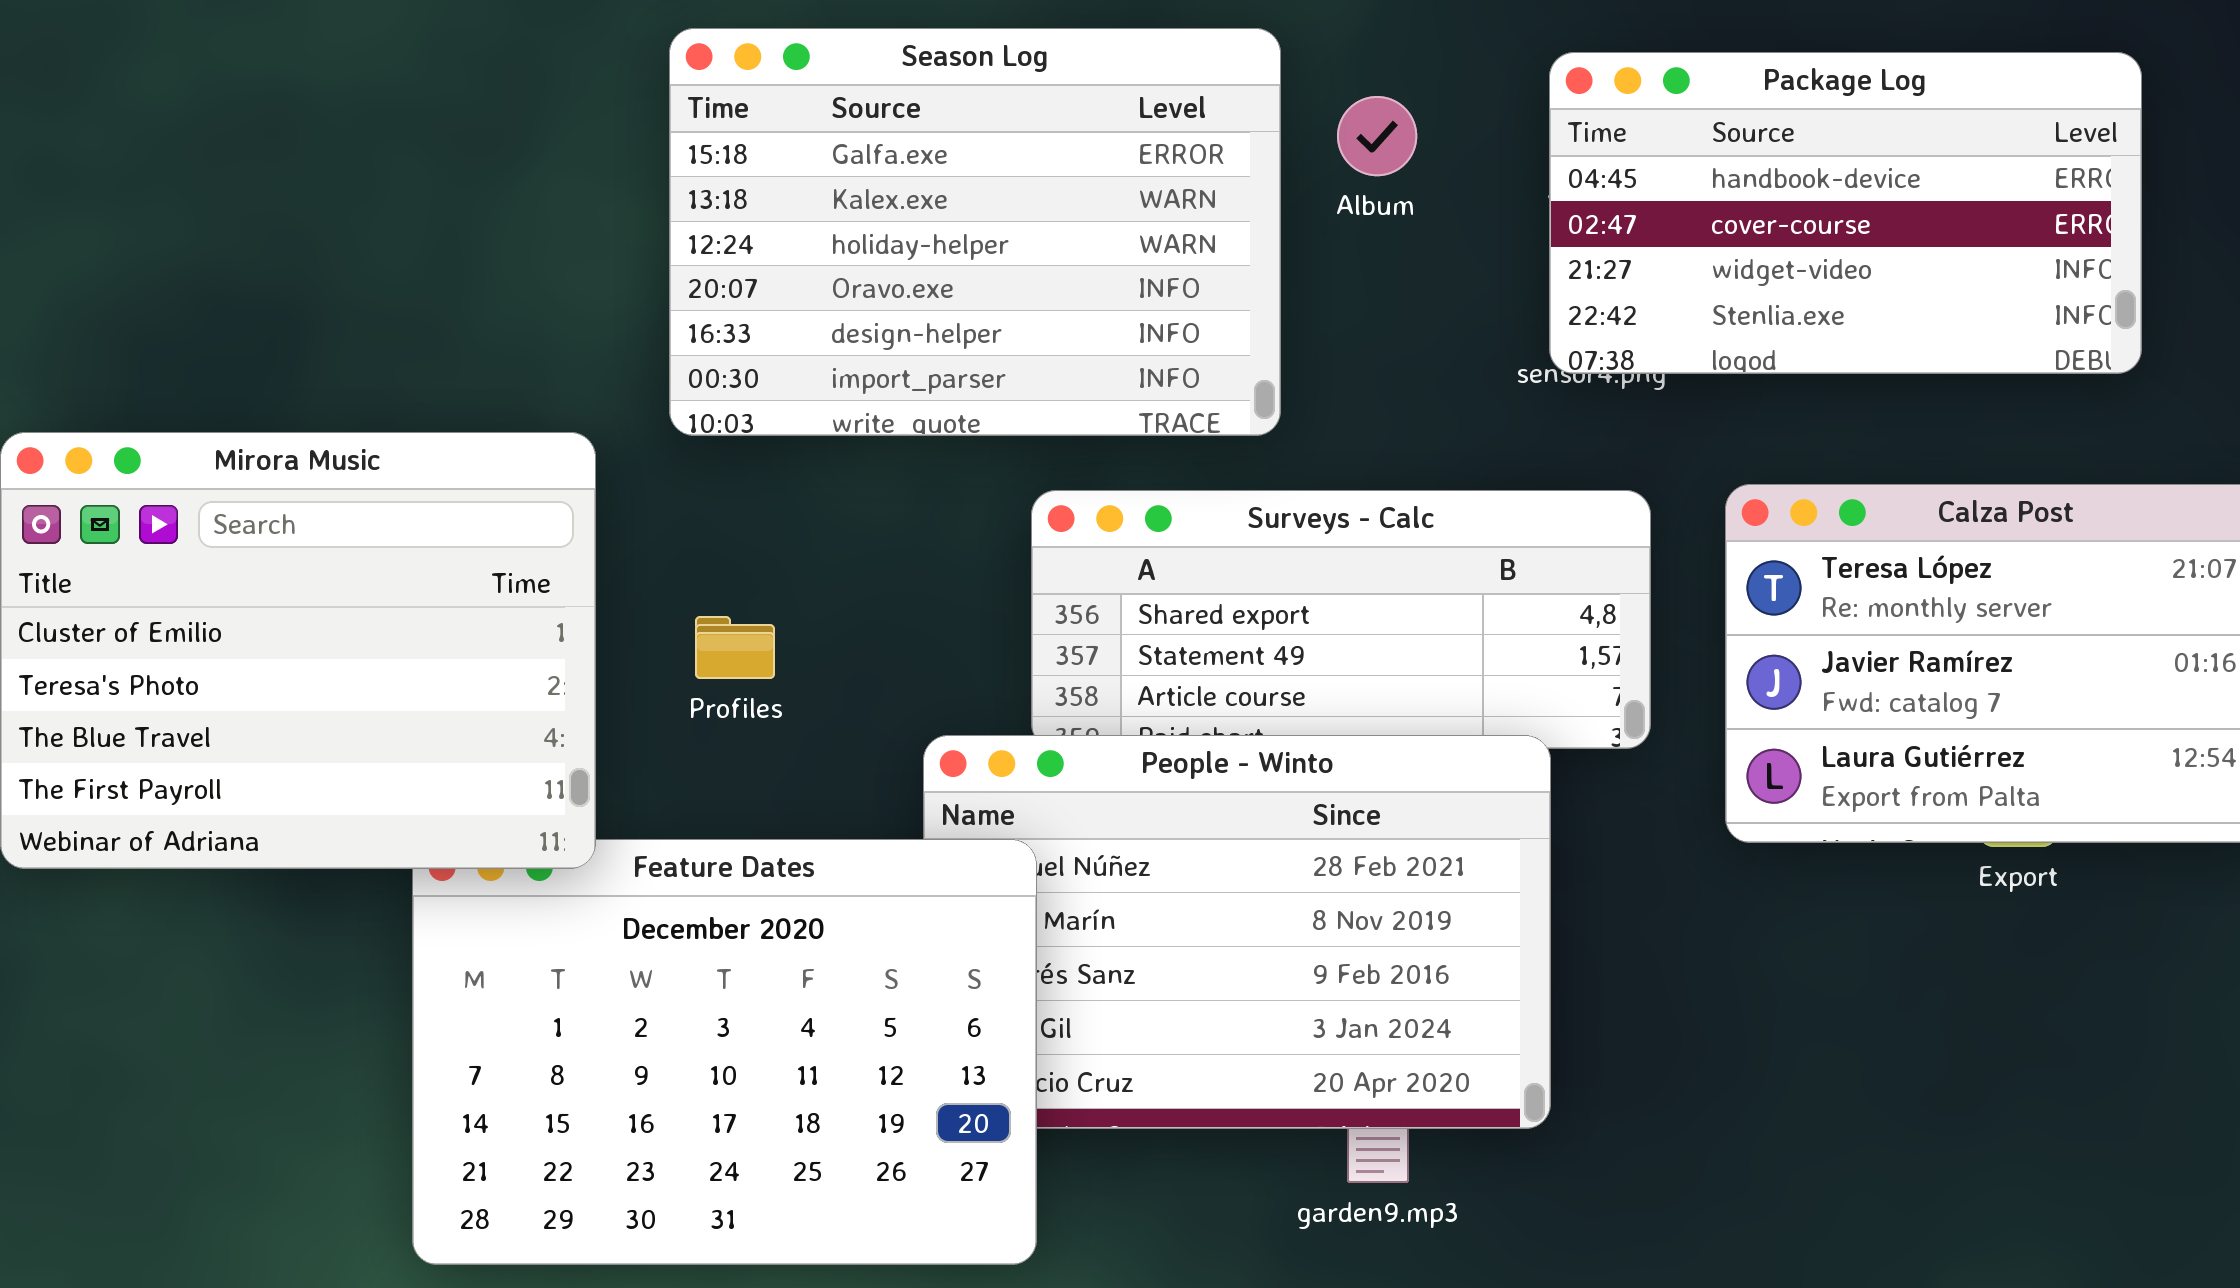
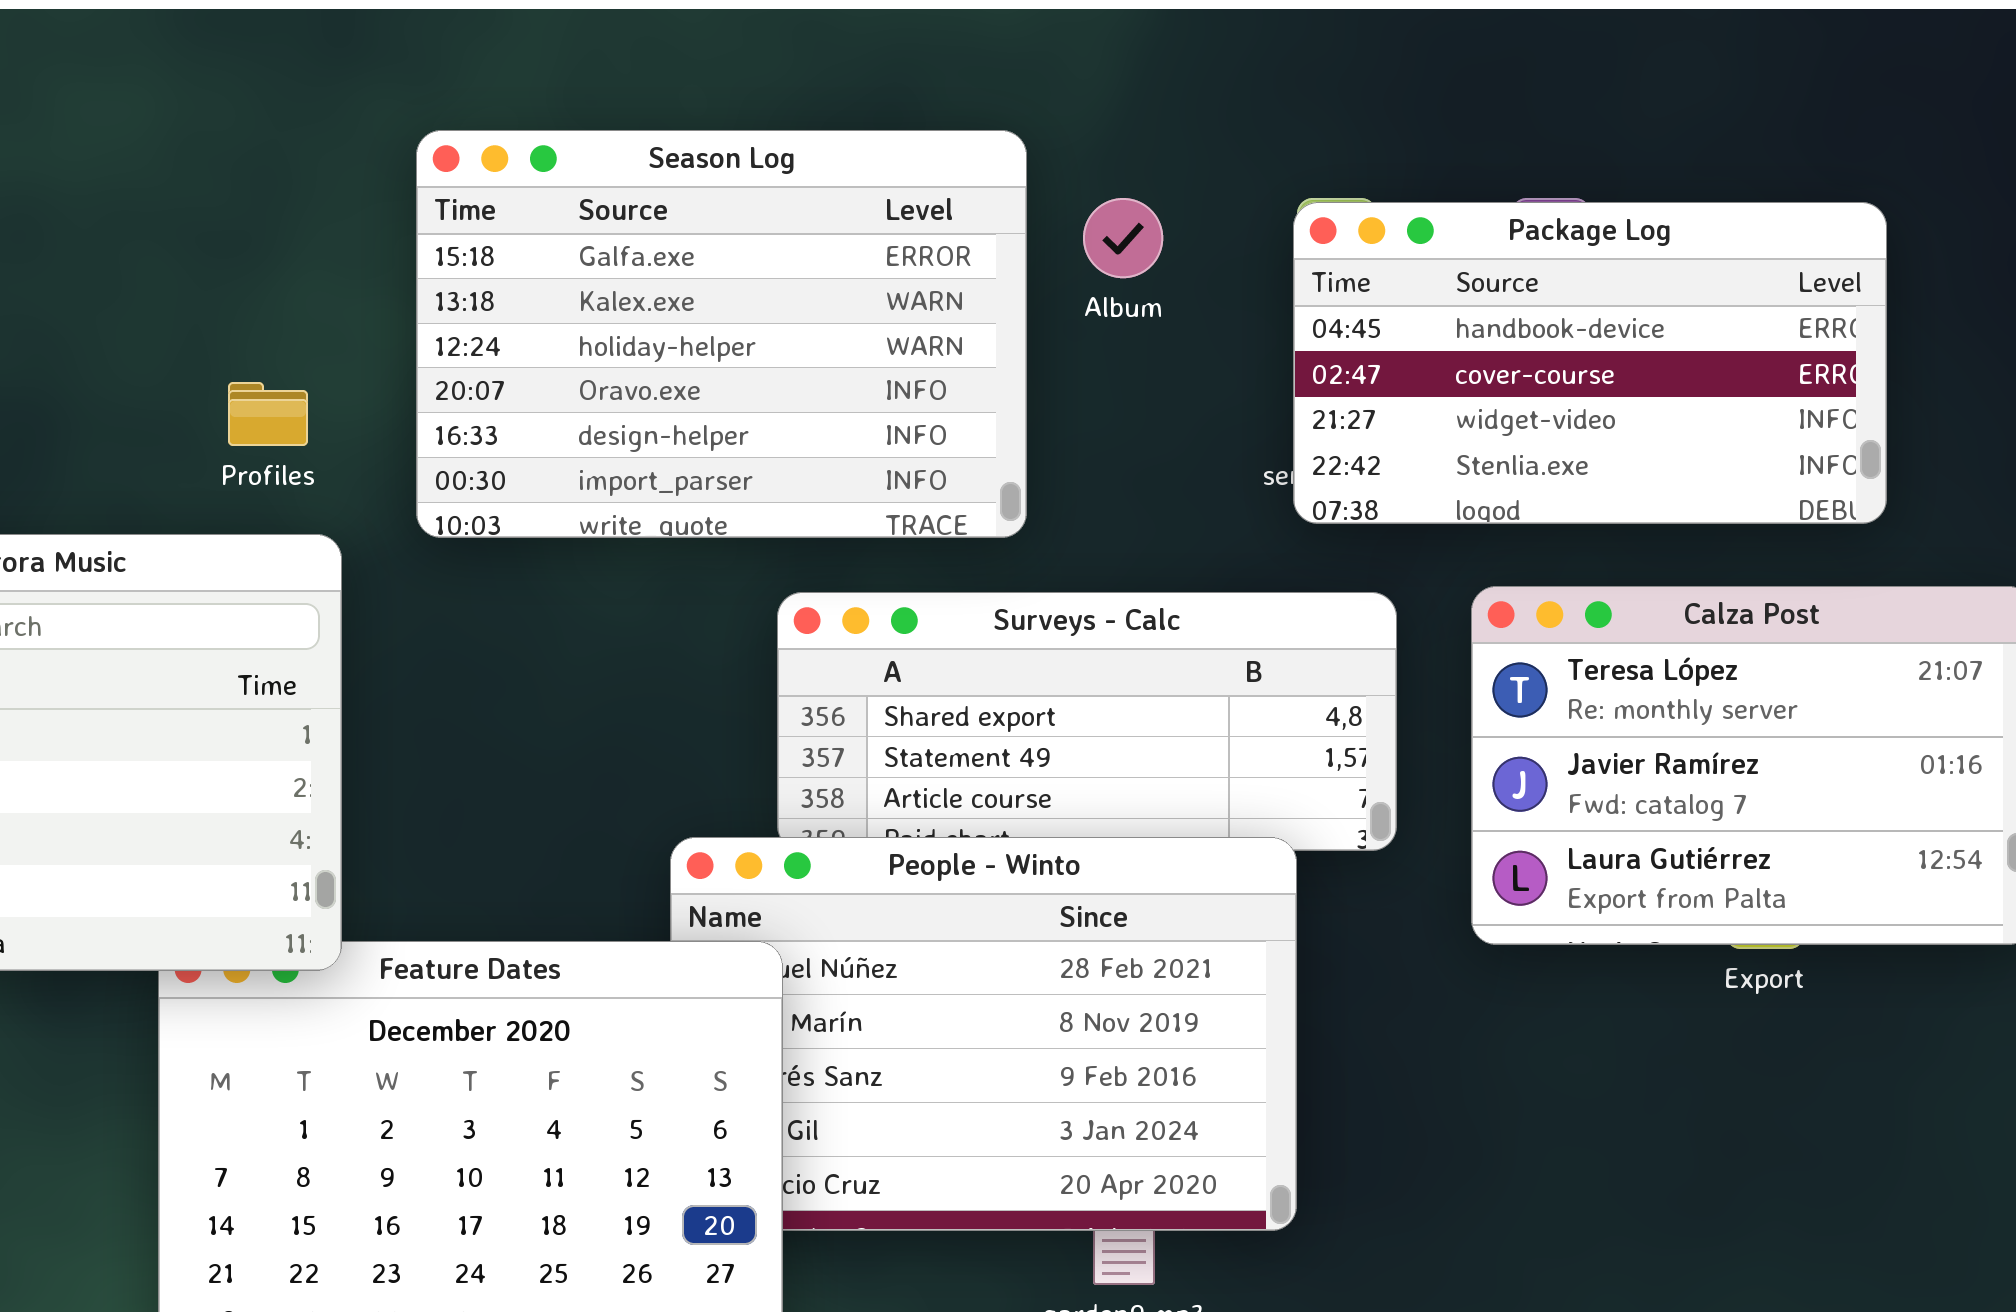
Package Log: [1549,52,2142,374] -> [1293,202,1887,524], moved
Profiles: [695,616,775,679] -> [228,382,308,446], moved

